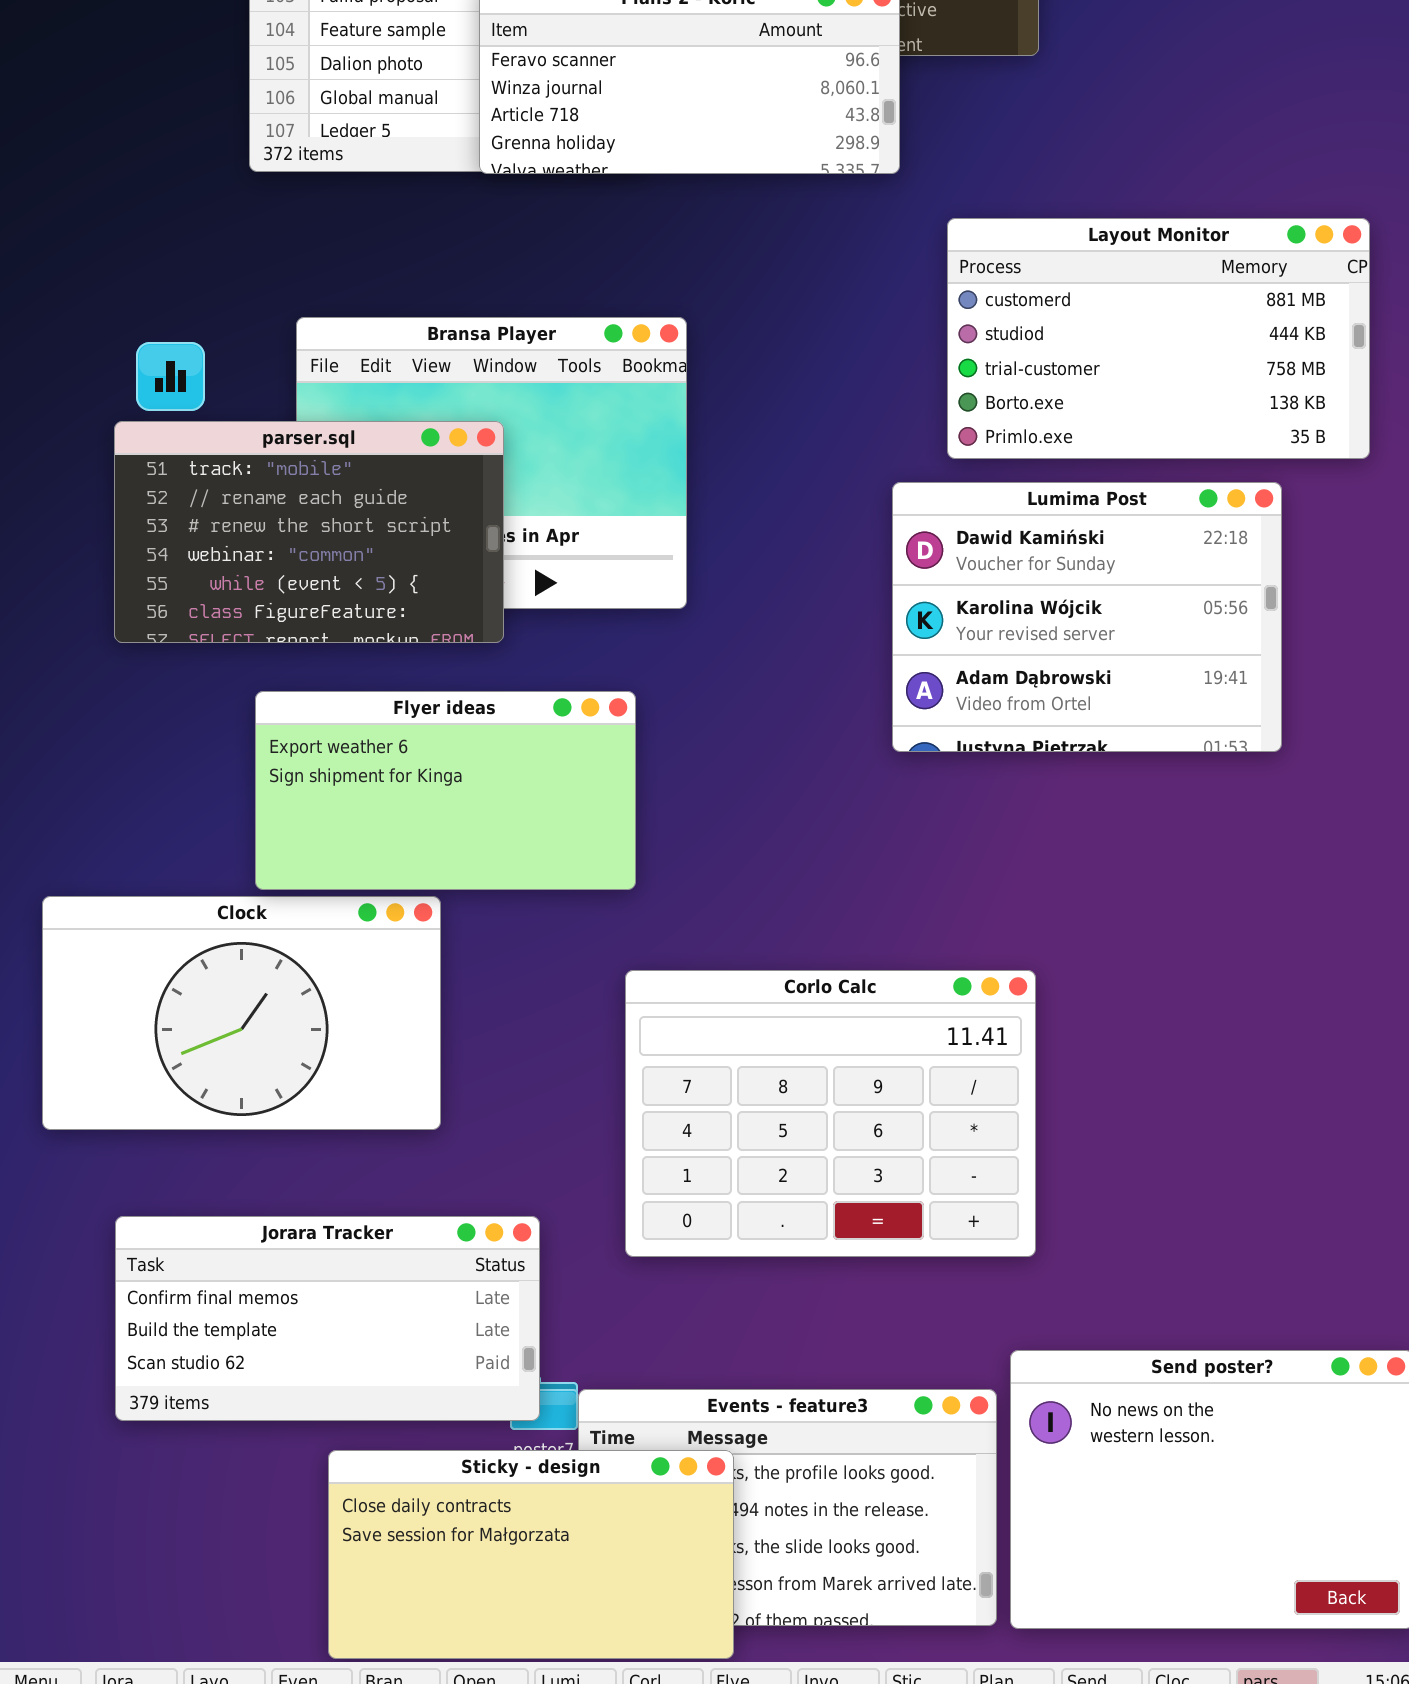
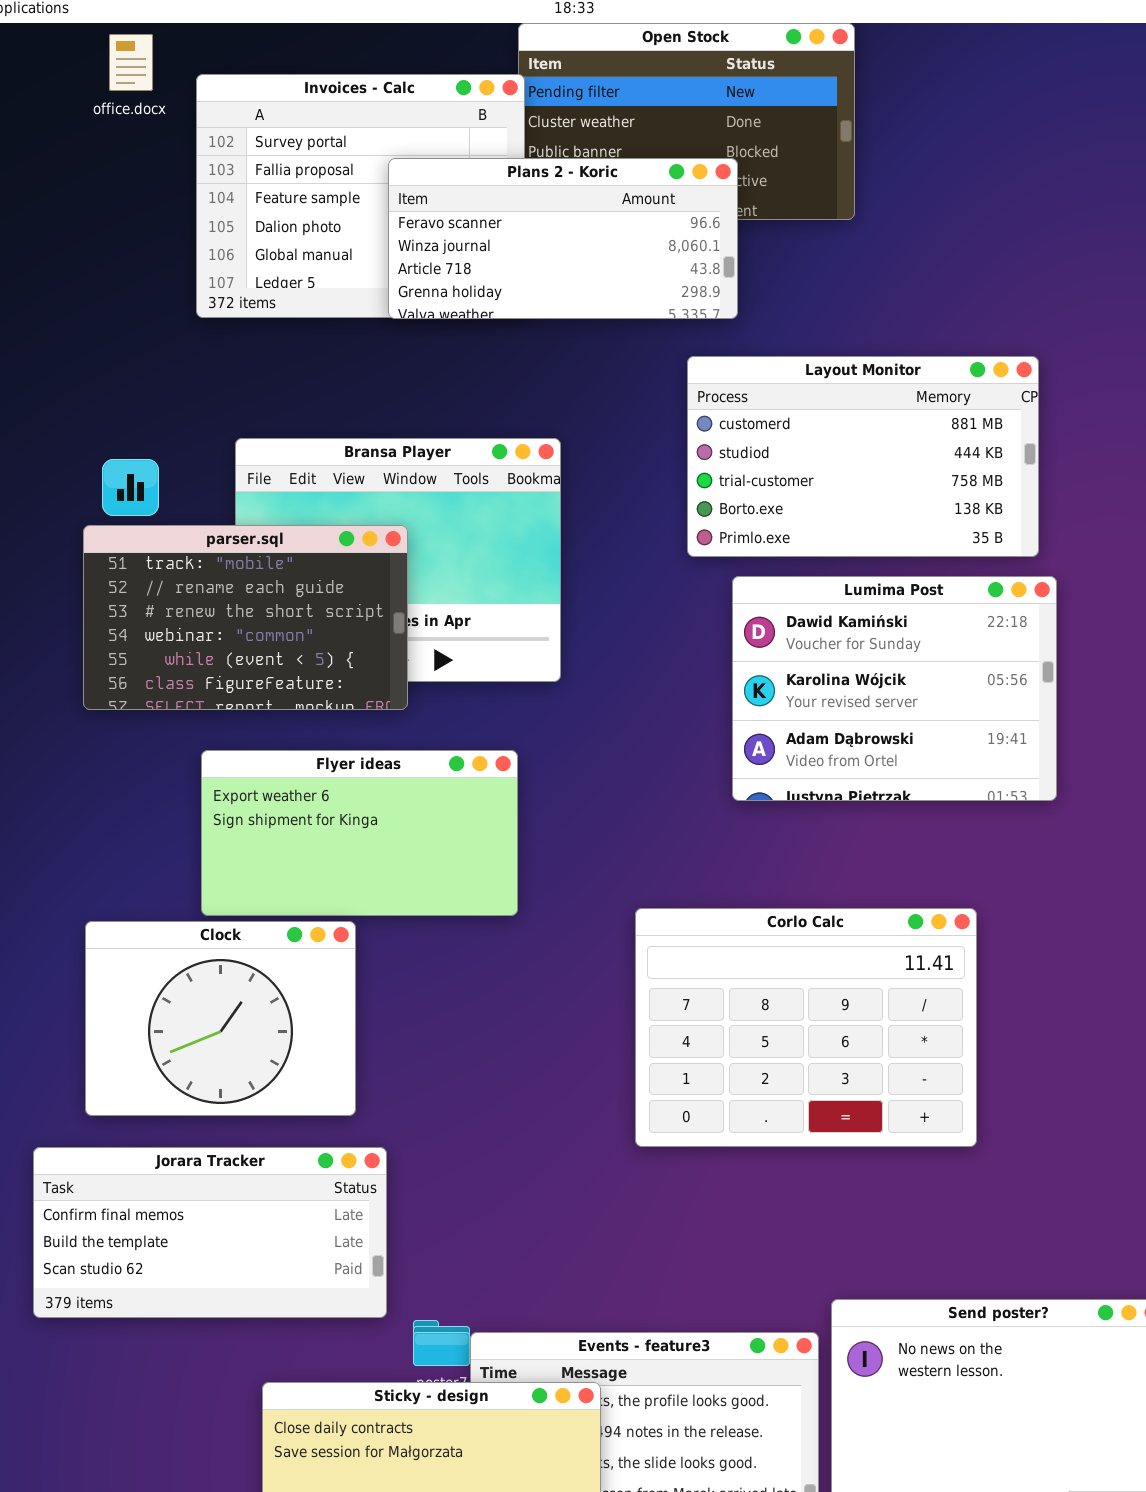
Layout Monitor: [947,218,1370,459] -> [687,356,1039,557], moved
Clock: [42,896,441,1130] -> [85,921,356,1116], resized
Corlo Calc: [625,970,1036,1257] -> [635,908,977,1147], moved
Jorara Tracker: [115,1216,540,1421] -> [33,1147,387,1318], moved

